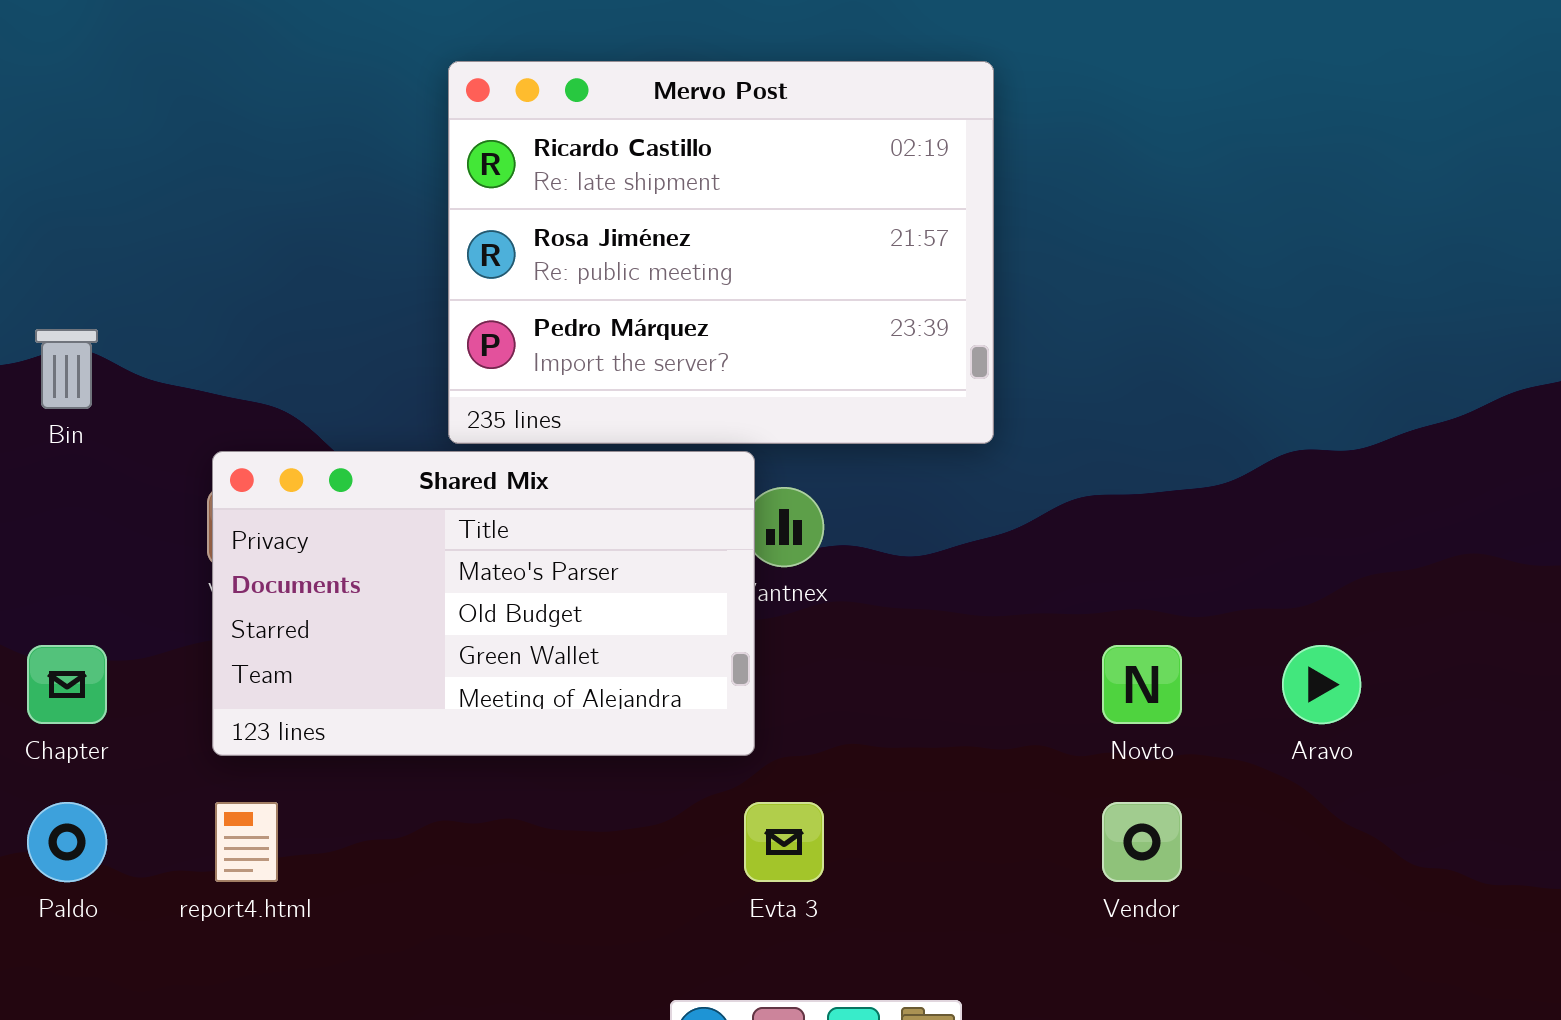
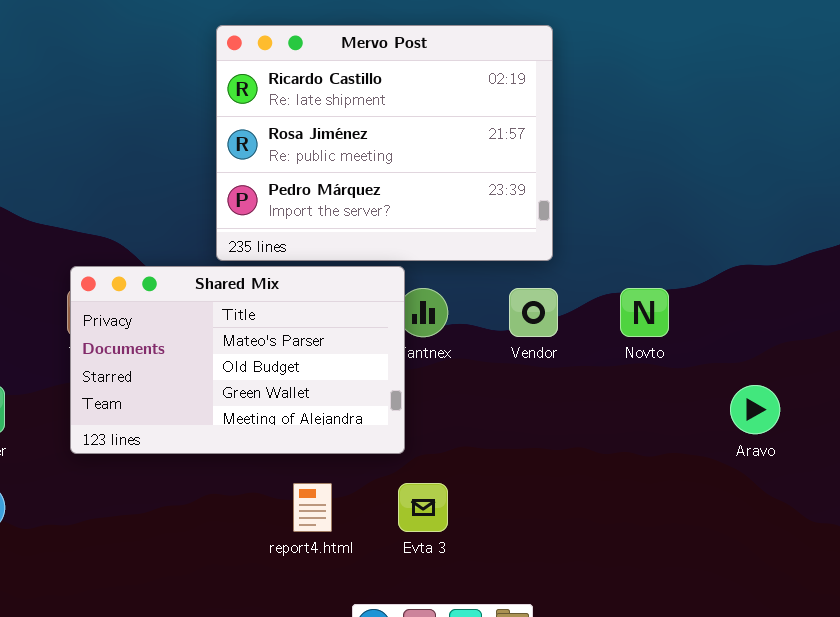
Novto: [1102,645,1182,724] -> [620,288,669,337], moved
report4.html: [215,802,278,882] -> [293,483,332,532], moved
Vendor: [1102,802,1182,882] -> [509,288,558,337], moved

